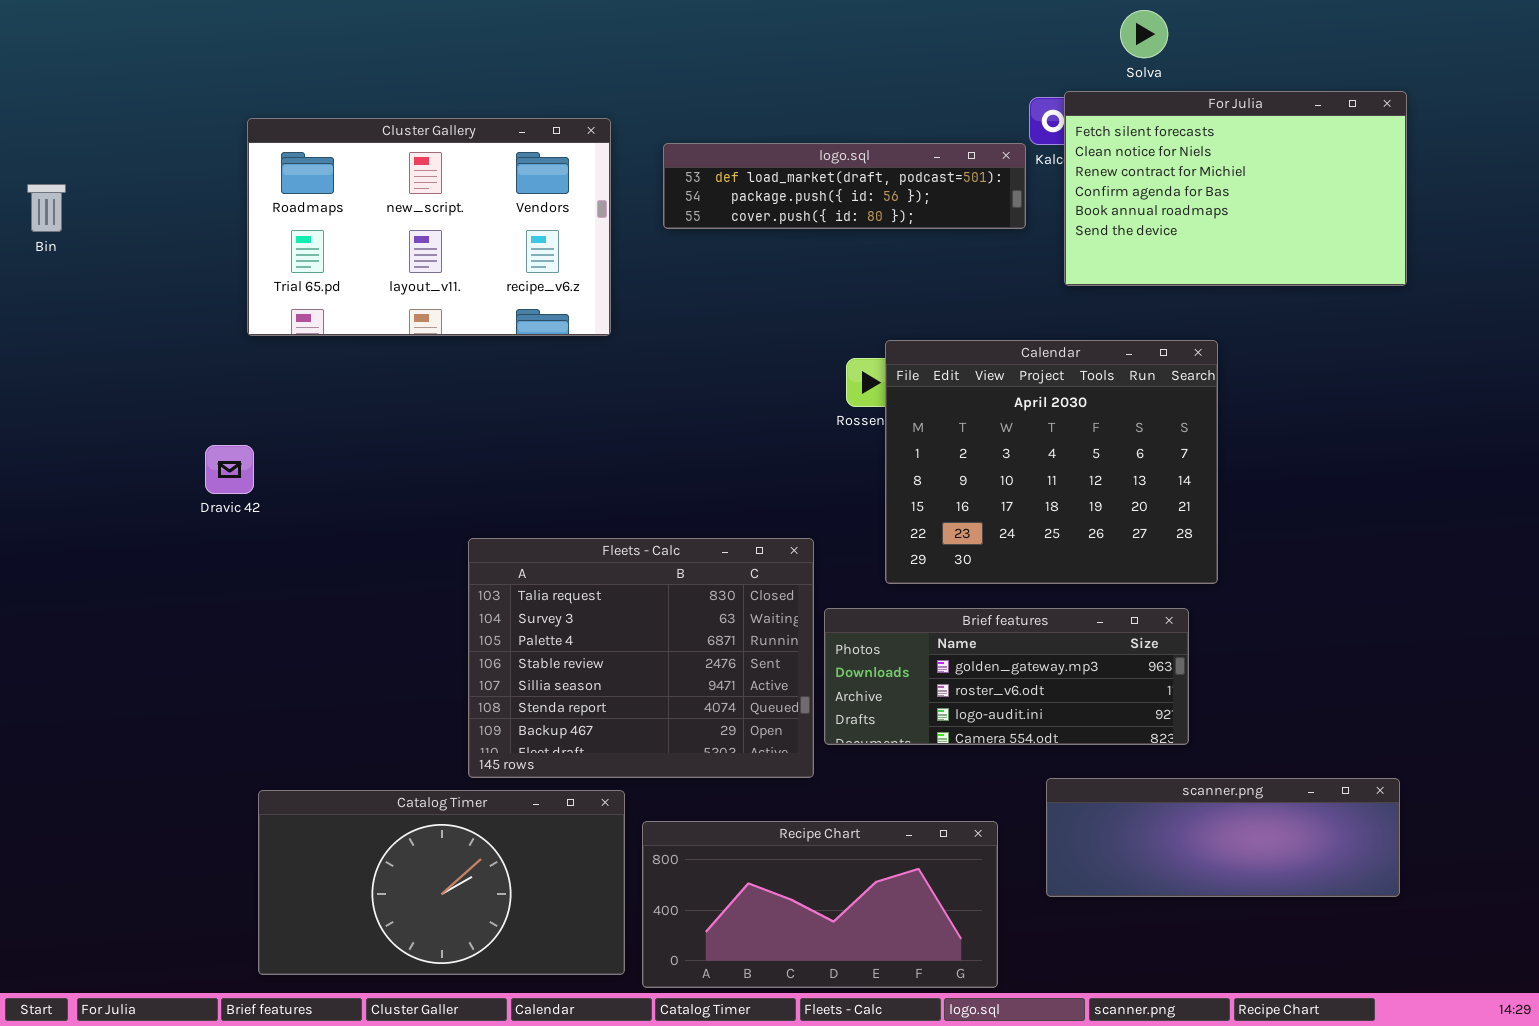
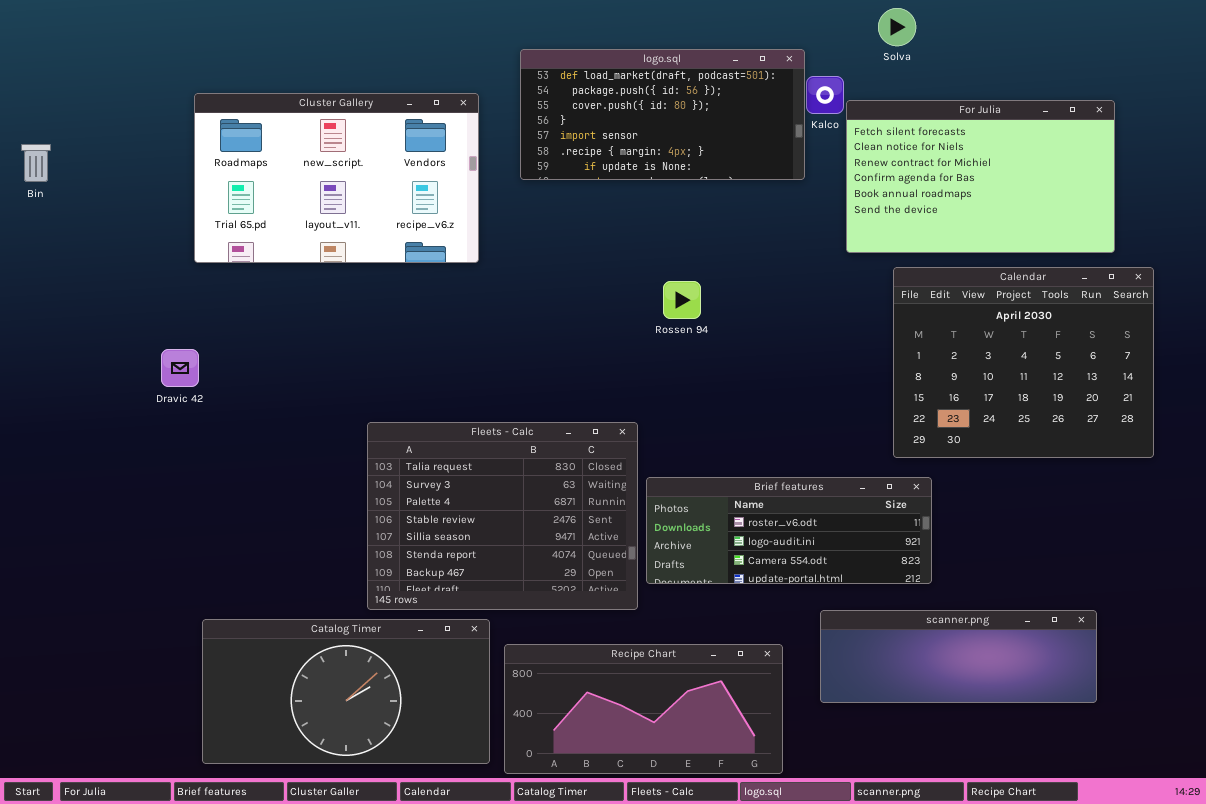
For Julia: [1064,91,1407,286] -> [846,100,1115,253], moved
logo.sql: [663,143,1026,229] -> [520,49,805,180], resized
Calendar: [885,340,1218,584] -> [893,267,1154,458], moved
Brief features: [824,608,1189,745] -> [646,477,932,584], scrolled down 1 row

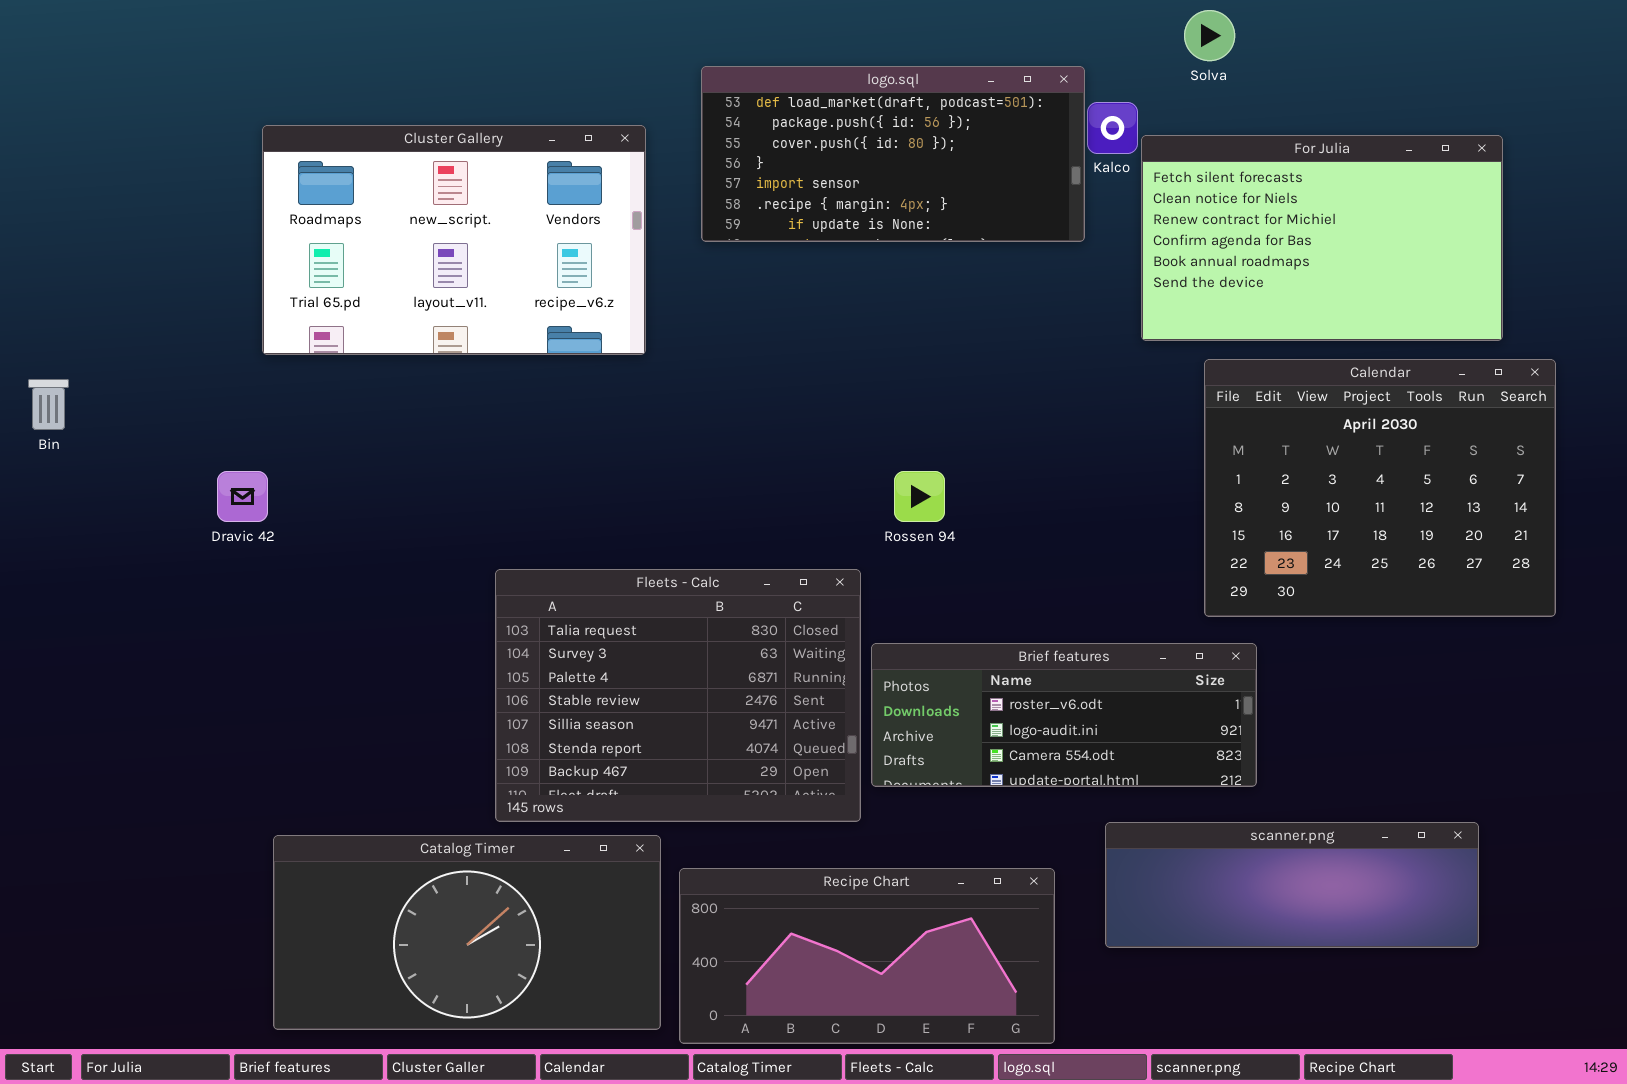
Bin: [21,144,51,182] -> [28,379,69,430], moved
Rossen 94: [663,281,701,319] -> [894,471,945,522], moved

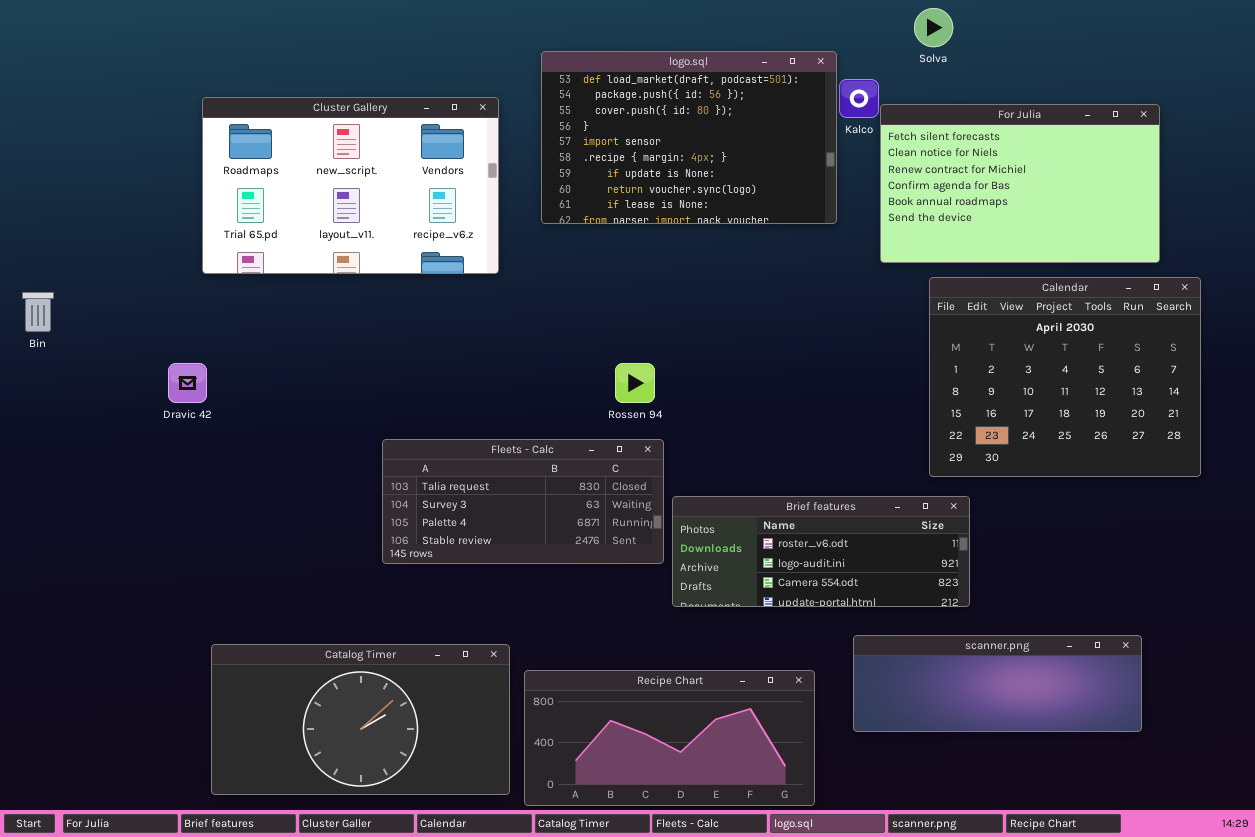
logo.sql: [701,66,1085,242] -> [541,51,837,224], resized
Rossen 94: [894,471,945,522] -> [615,363,655,403], moved
Fleets - Calc: [495,569,861,822] -> [382,439,664,564], resized

